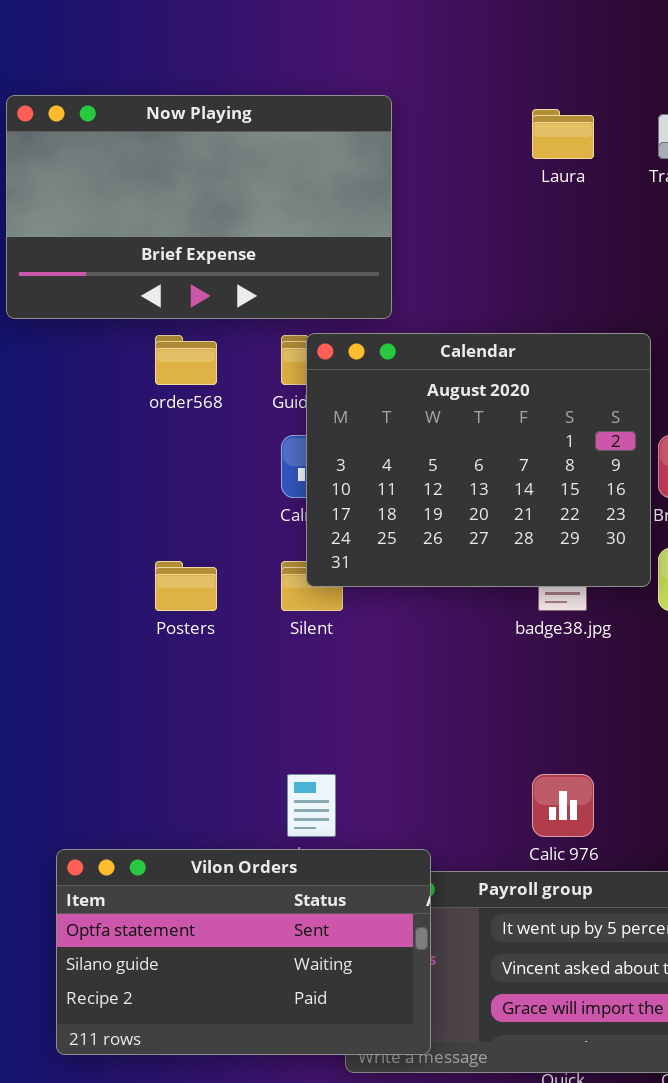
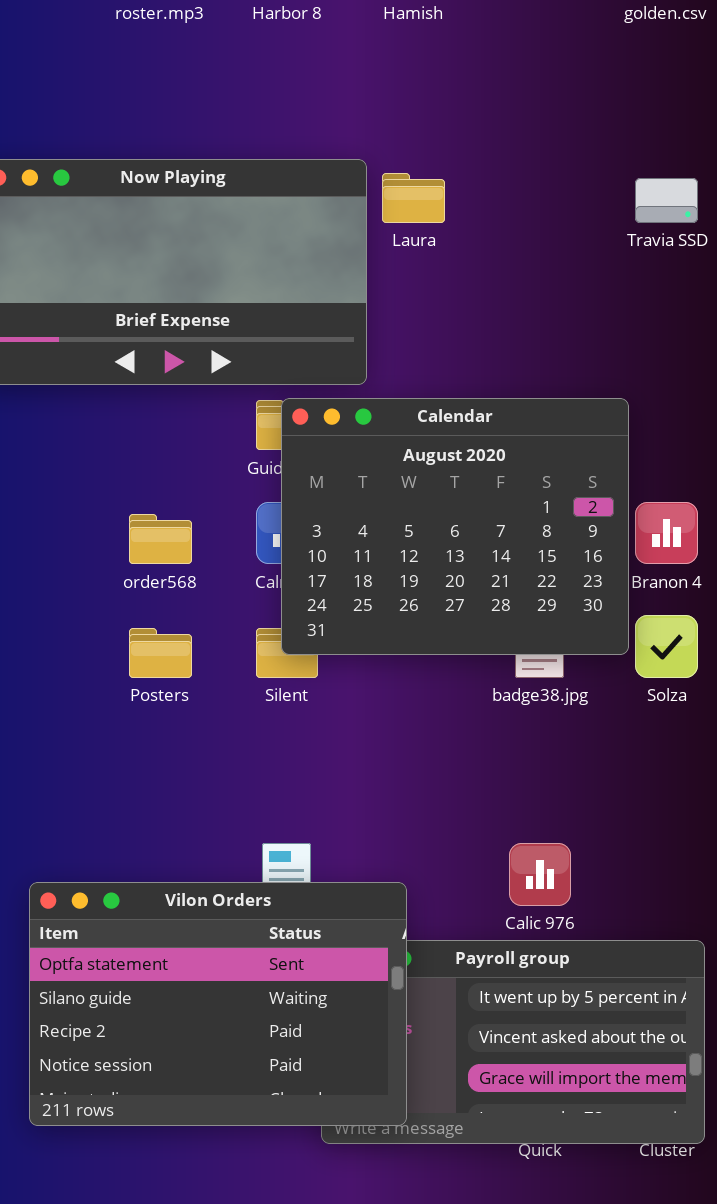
Laura: [532,109,594,159] -> [382,173,445,223], moved
order568: [155,335,217,385] -> [129,514,192,564], moved
Vilon Orders: [56,849,431,1055] -> [29,882,407,1126], resized

